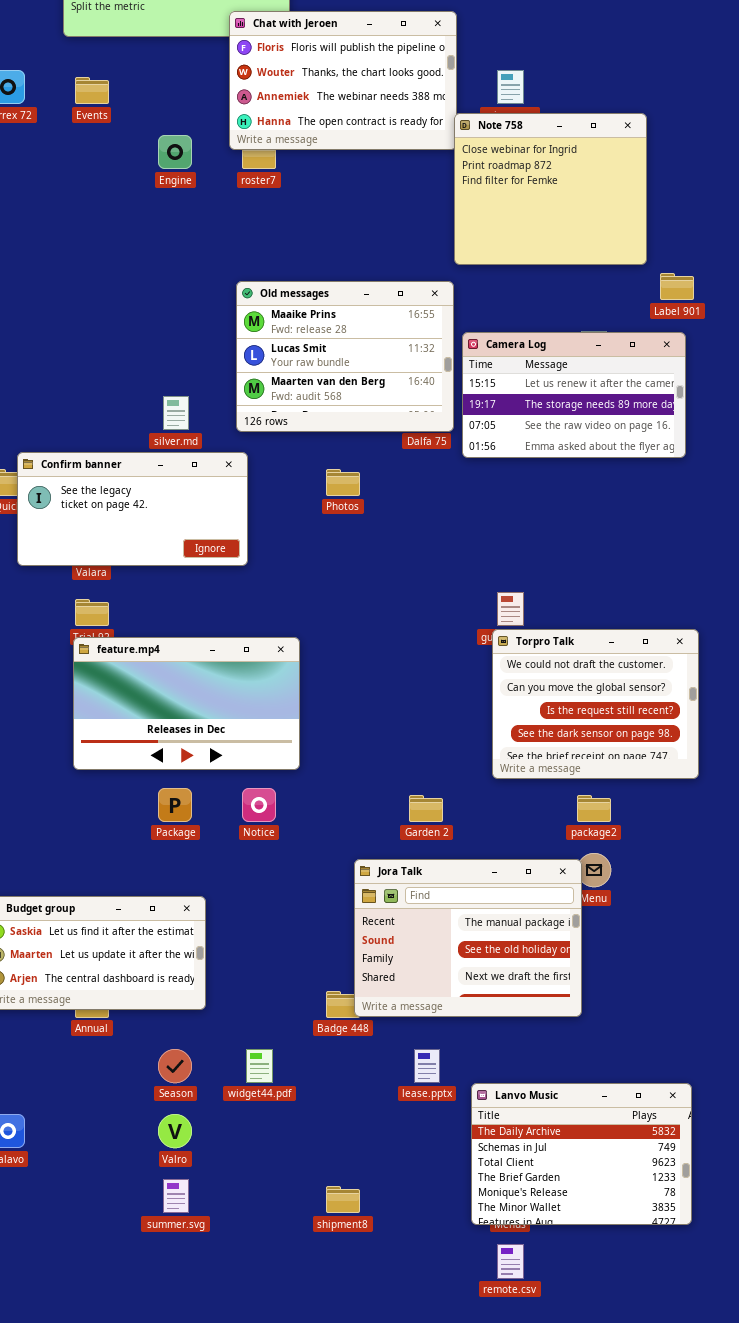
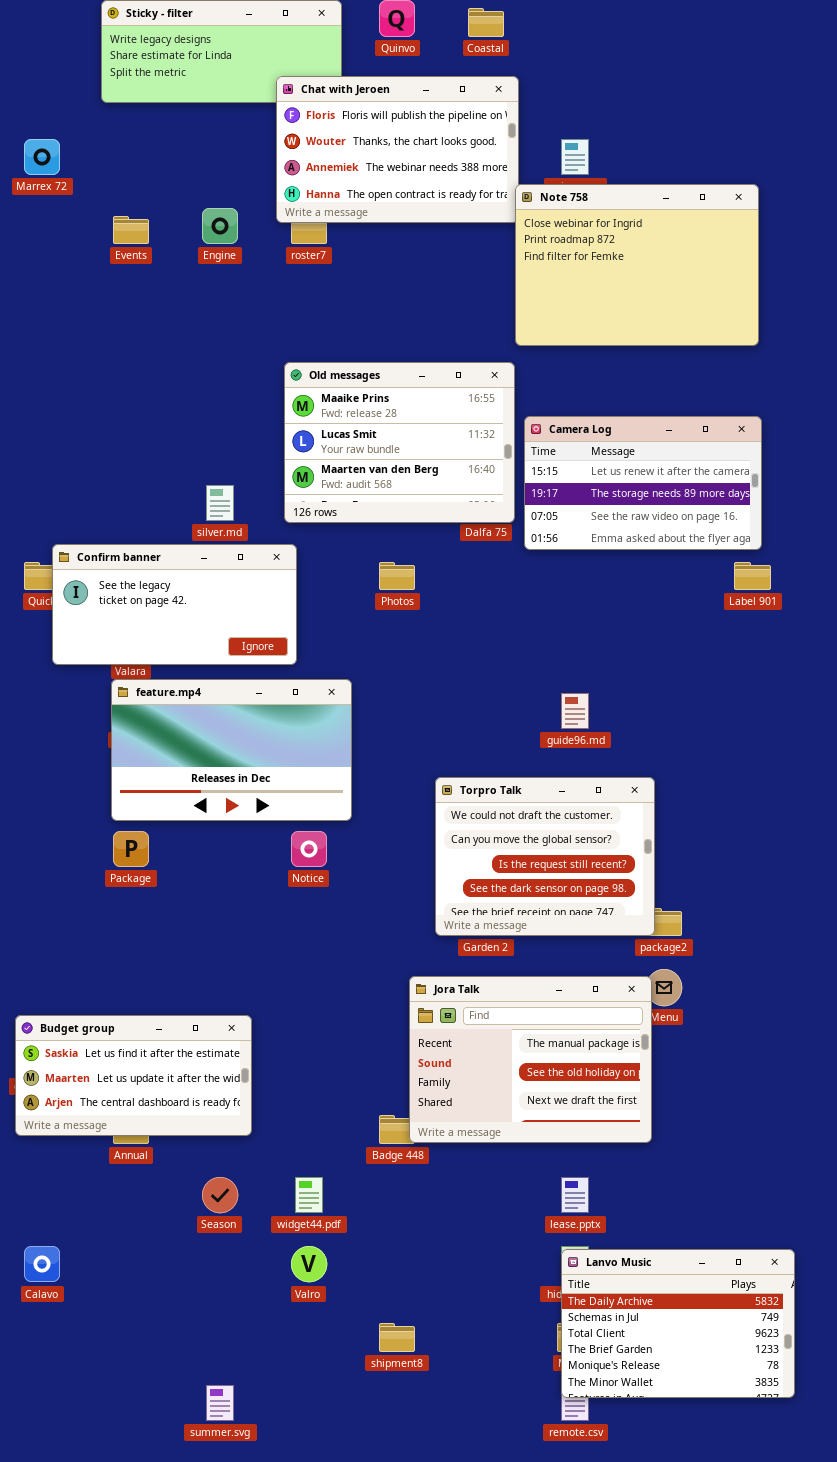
Events: [75,77,109,104] -> [113,216,149,244], moved
Note 758: [454,113,647,265] -> [515,184,759,346], resized
Label 901: [660,273,694,300] -> [734,562,771,590], moved
Torpro Talk: [492,629,699,779] -> [435,777,655,936], moved
feature.mp4: [73,637,300,770] -> [111,679,352,821], moved
Package: [158,788,192,822] -> [113,831,149,867], moved
Notice: [242,788,276,822] -> [291,831,327,867], moved
lease.pptx: [414,1049,440,1083] -> [561,1177,589,1213], moved
Lanvo Music: [471,1083,692,1225] -> [561,1249,795,1398], moved
Valro: [158,1114,192,1148] -> [291,1246,327,1282], moved
summer.svg: [163,1179,189,1213] -> [206,1385,234,1421], moved

